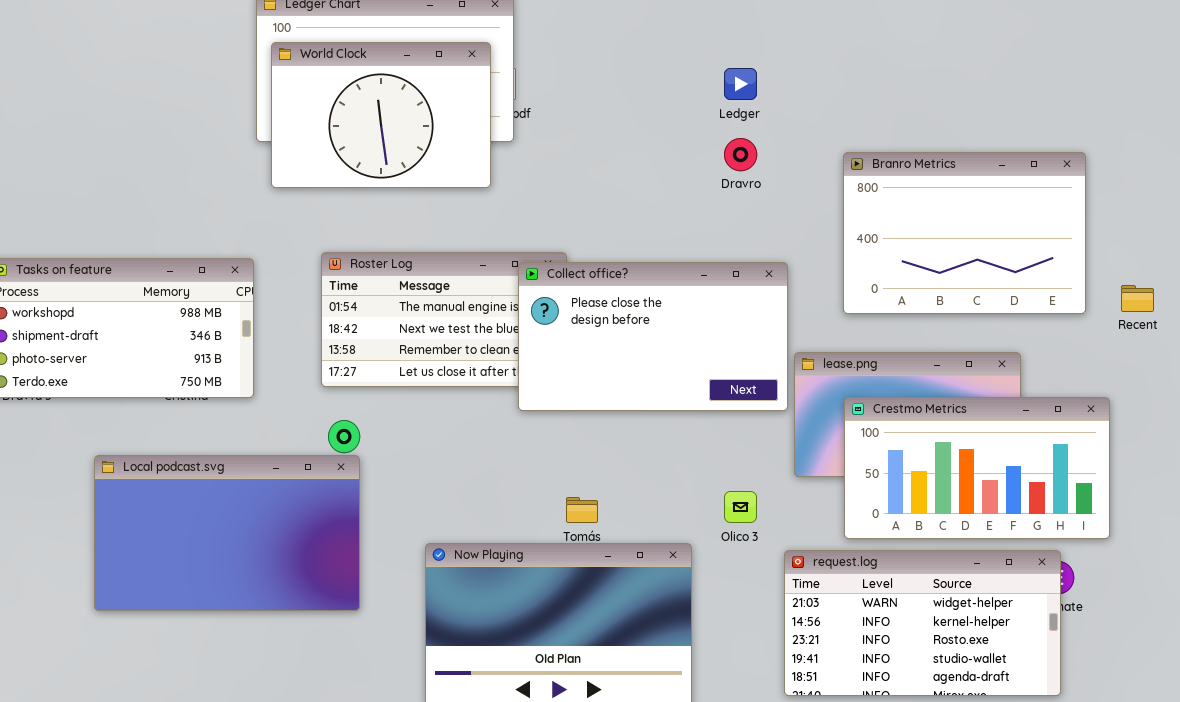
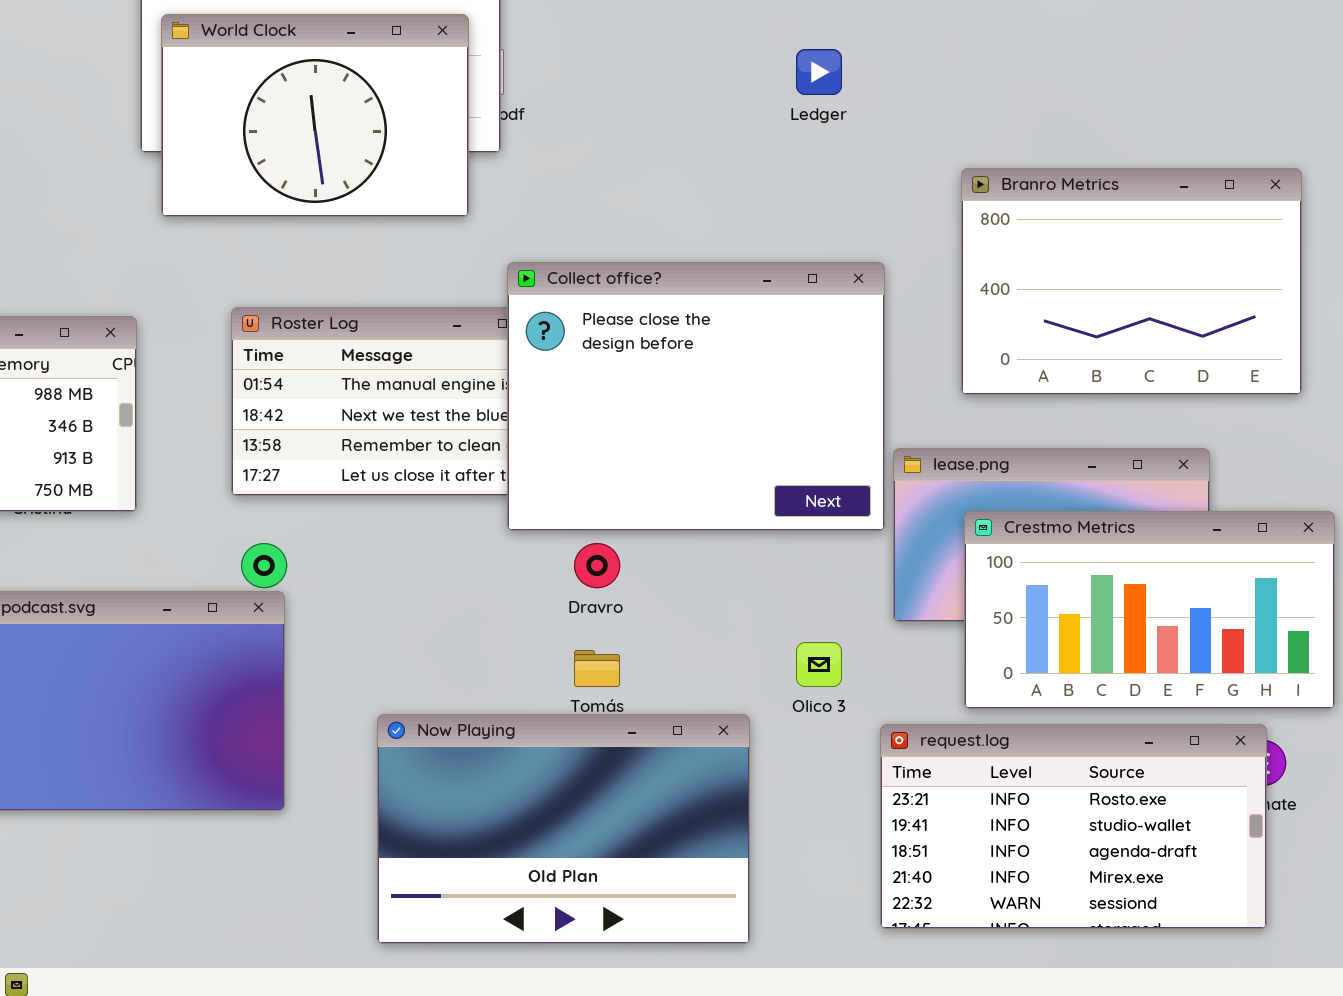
Dravro: [724,138,757,171] -> [574,543,620,588], moved
Collect office?: [518,262,788,411] -> [507,262,885,531], resized
request.log: [784,550,1061,696] -> [880,724,1267,929], scrolled down 2 rows

